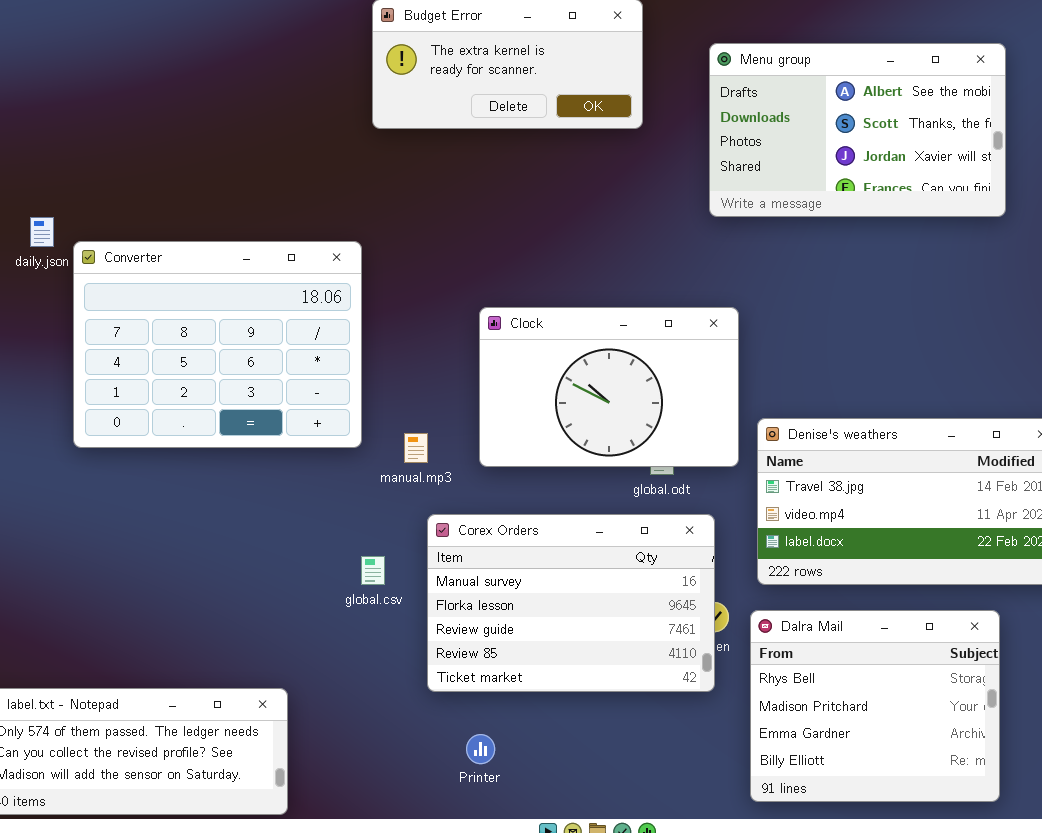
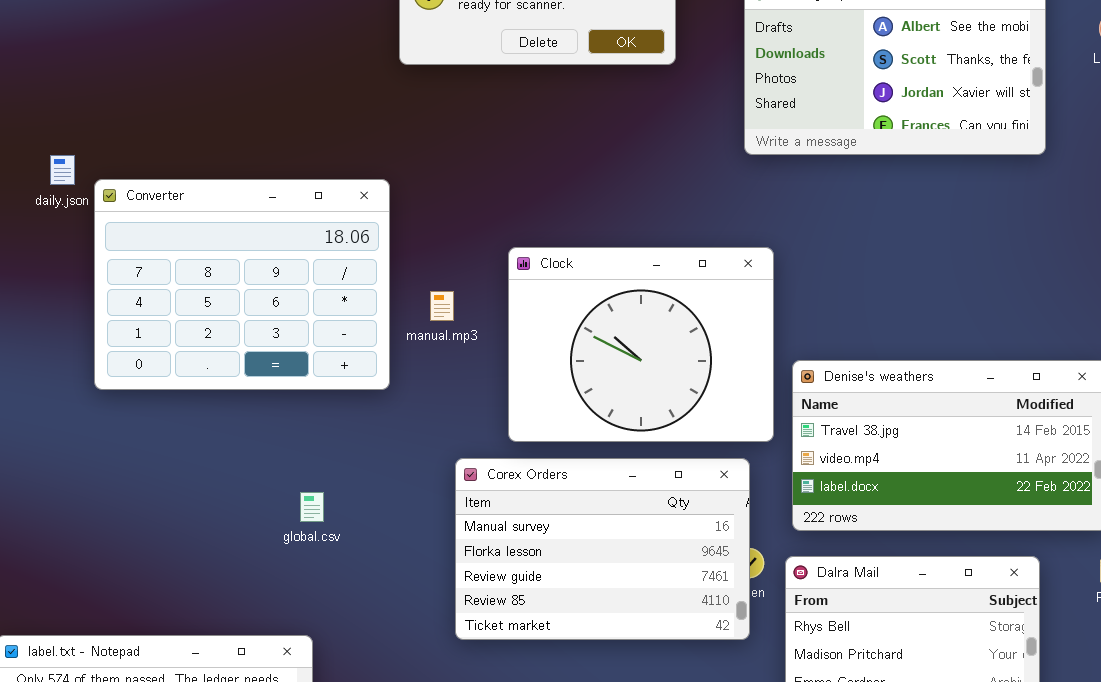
Clock: [479,307,739,467] -> [508,247,774,442], resized
manual.mp3: [404,433,428,463] -> [430,291,454,321], moved
global.csv: [361,556,385,585] -> [300,492,324,522], moved

